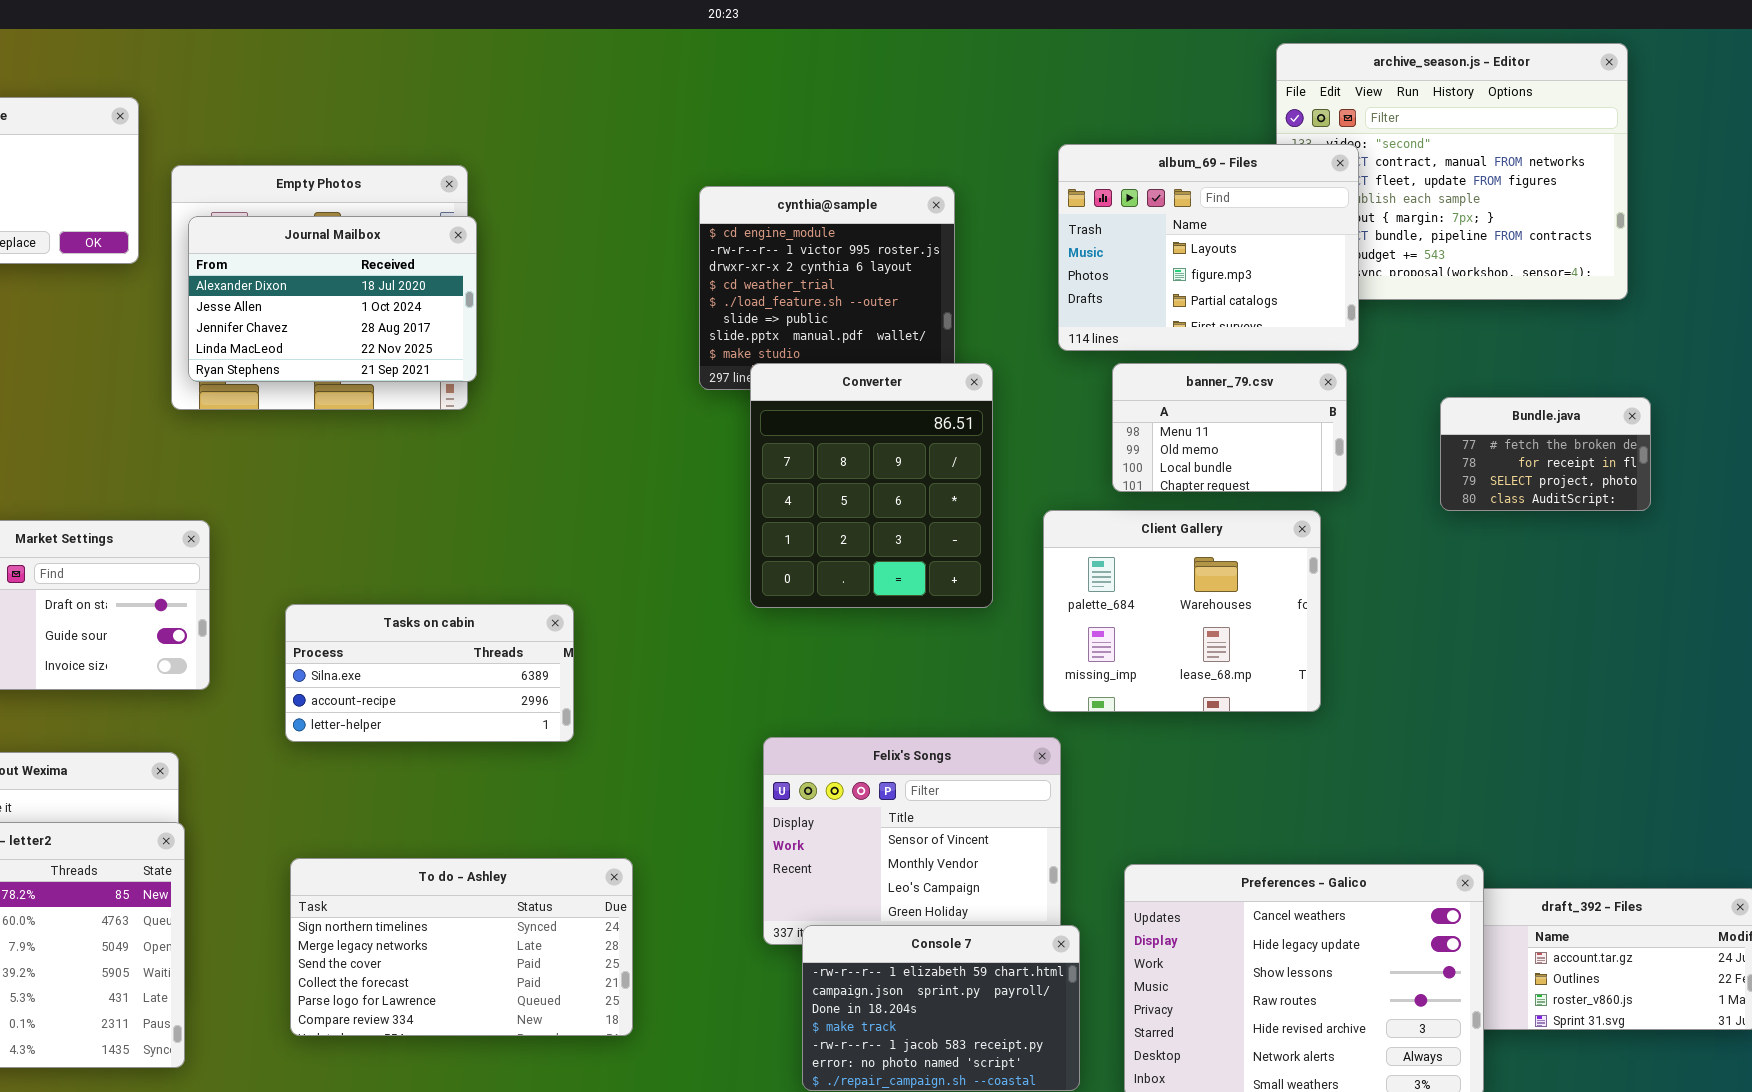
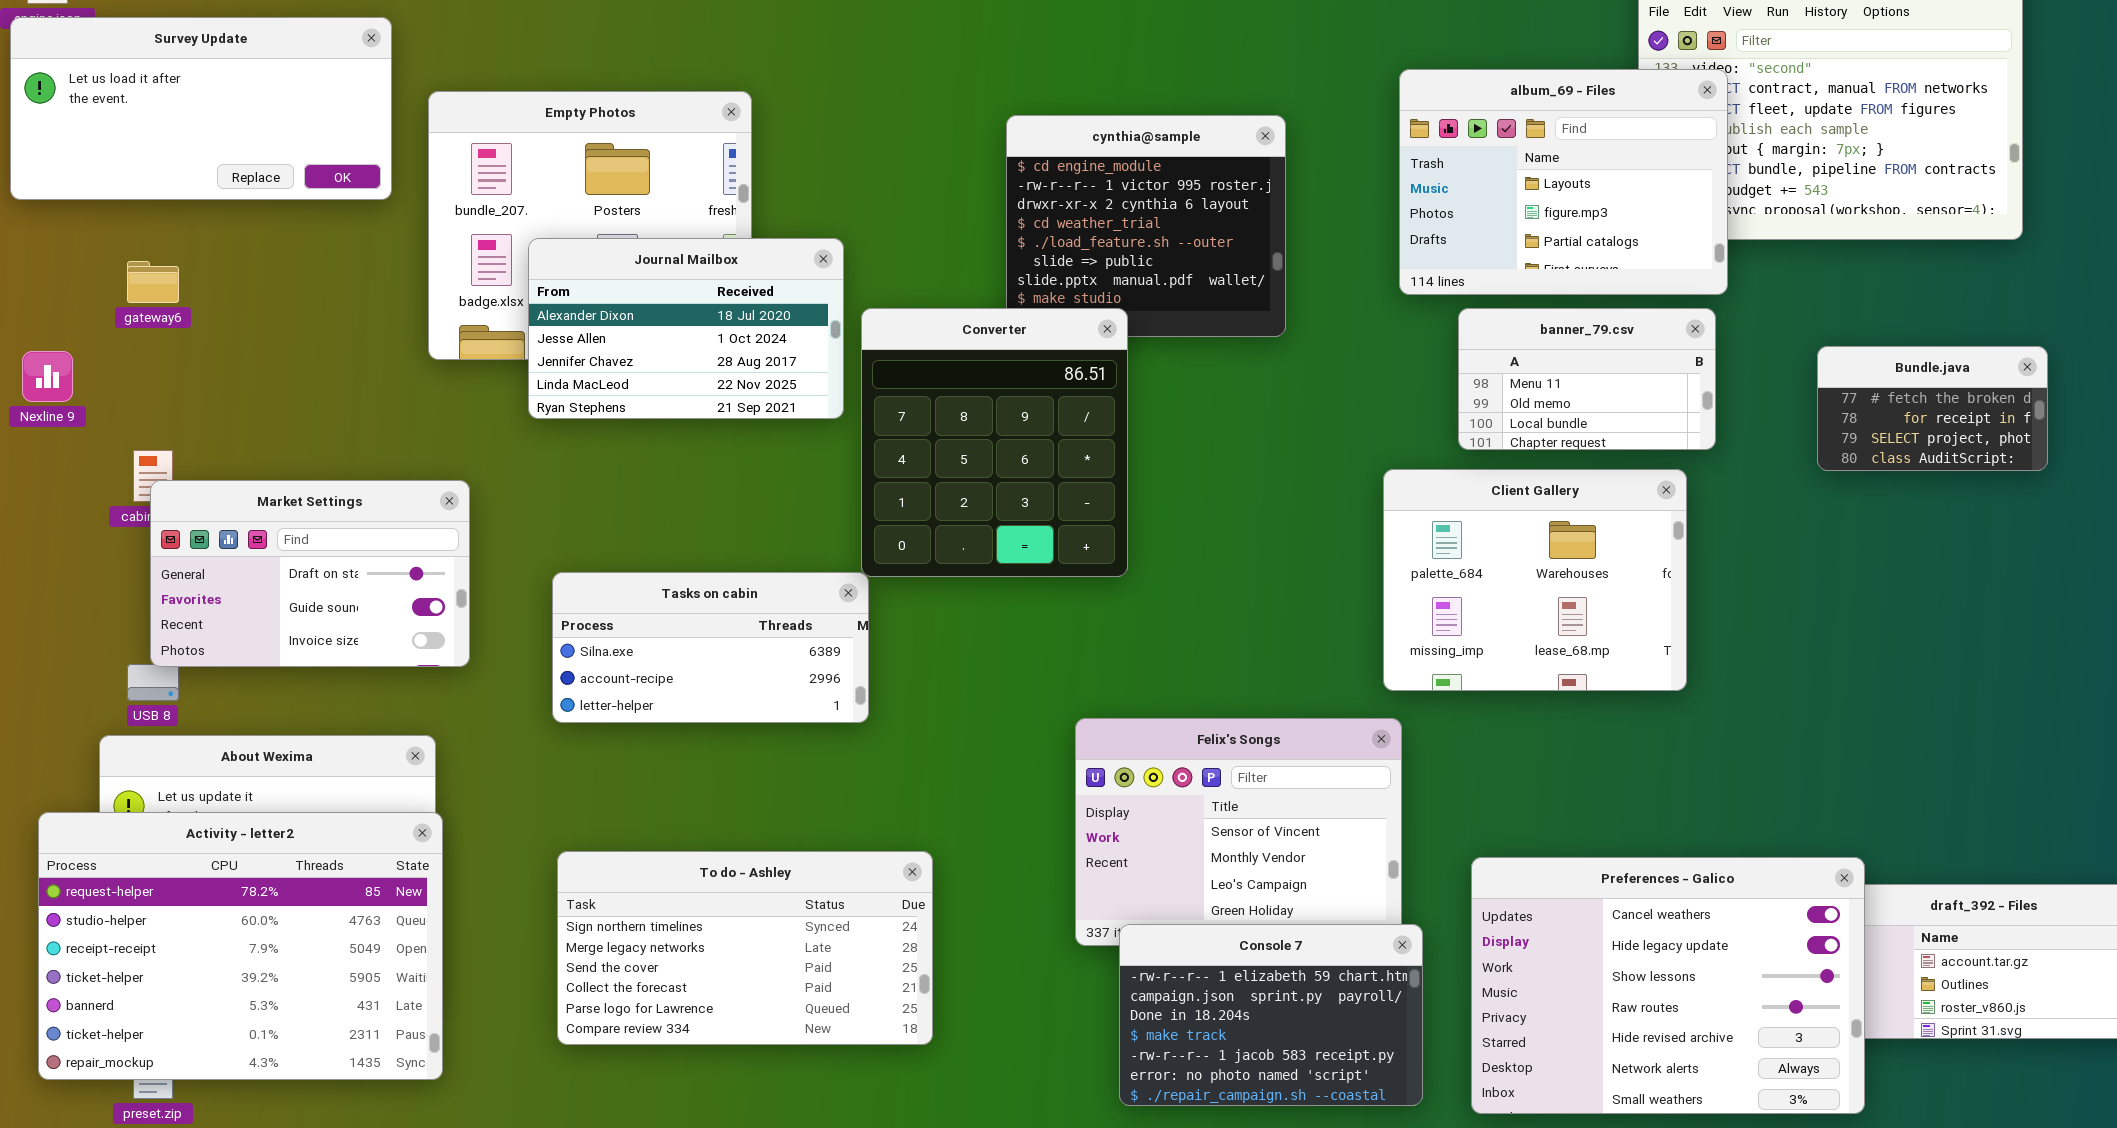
Journal Mailbox: [188,216,477,382] -> [528,238,844,419], moved
Converter: [750,363,993,608] -> [861,308,1128,577], moved

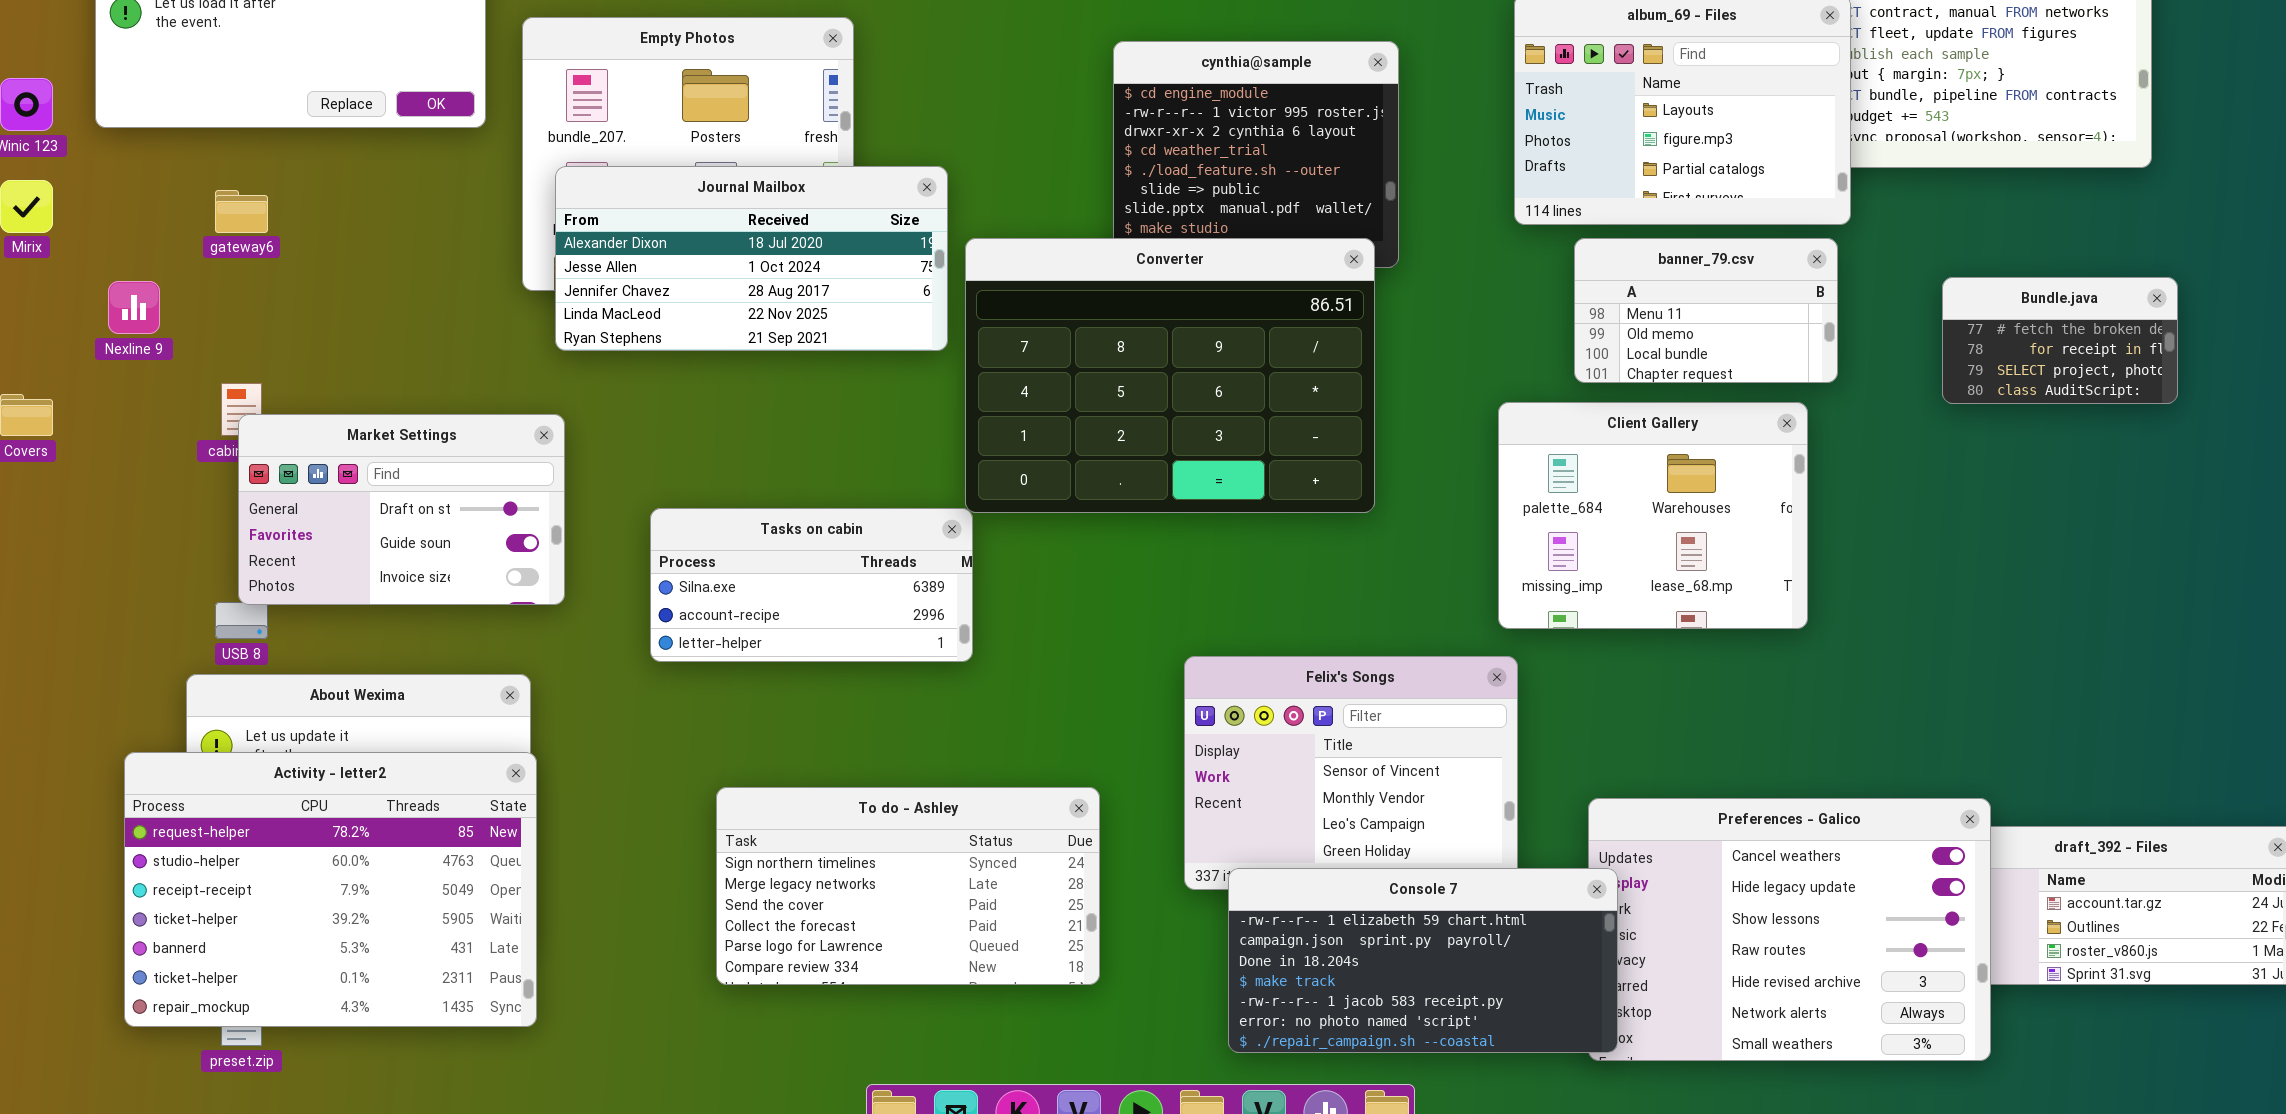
Journal Mailbox: [528,238,844,419] -> [555,166,948,351], resized
Converter: [861,308,1128,577] -> [965,238,1375,513], resized
To do - Ashley: [557,851,933,1045] -> [716,787,1100,985], moved
Console 7: [1119,924,1423,1106] -> [1228,868,1618,1053], resized

